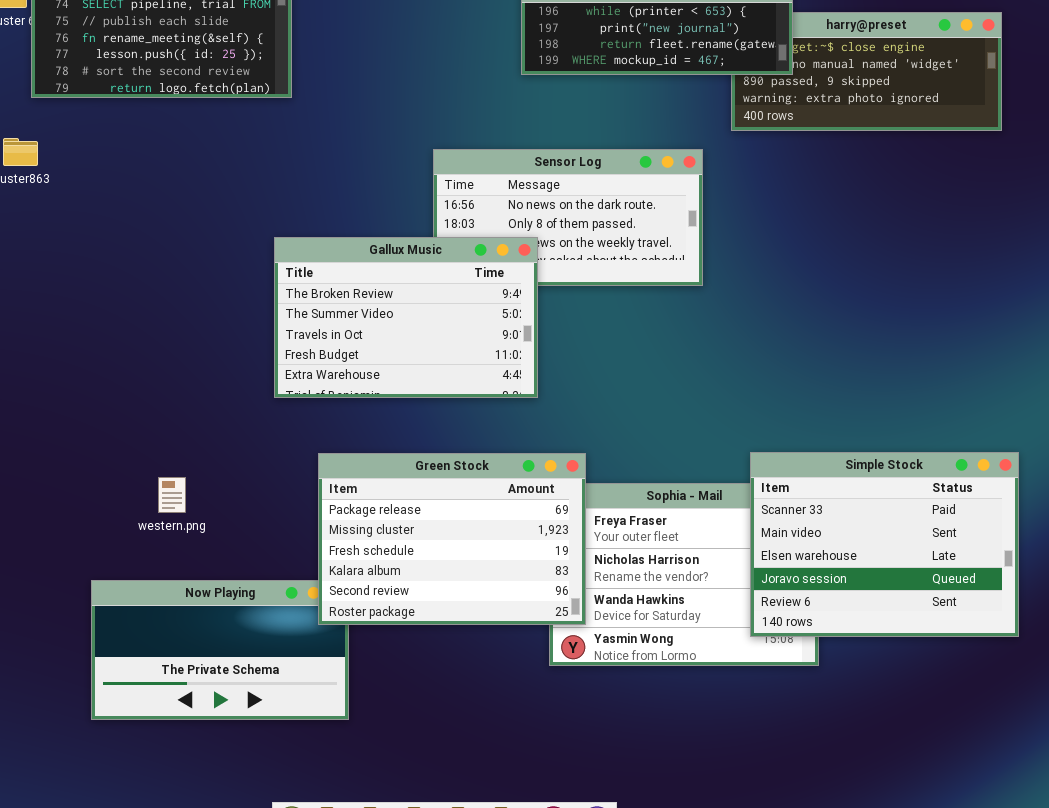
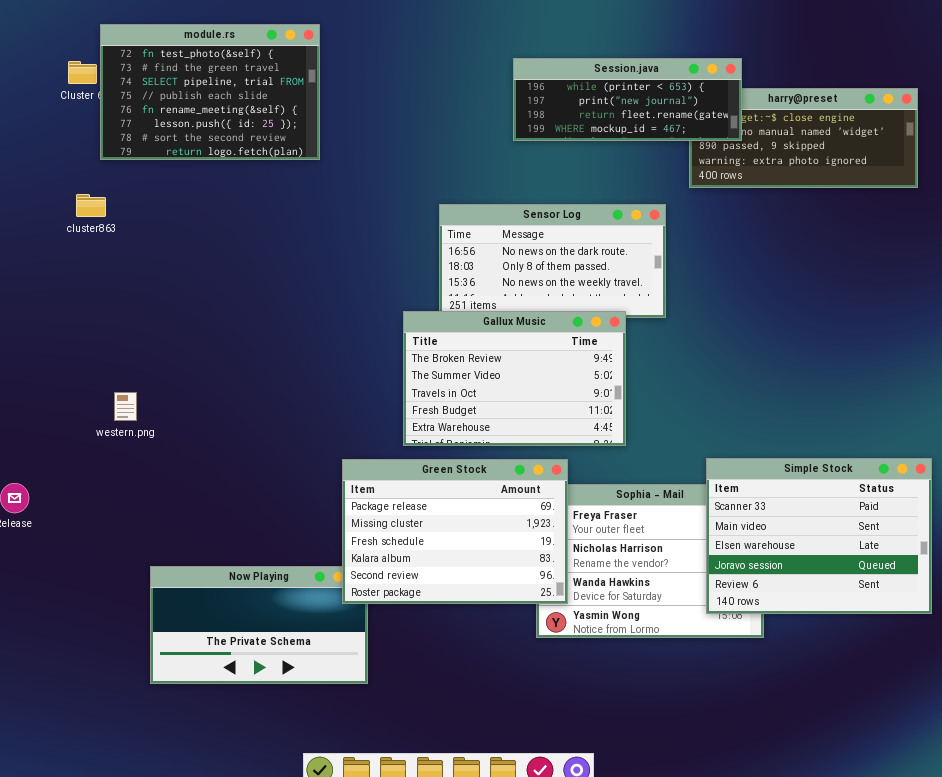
Gallux Music: [274,237,538,398] -> [403,311,626,446], moved
western.png: [158,477,186,513] -> [114,392,137,421], moved

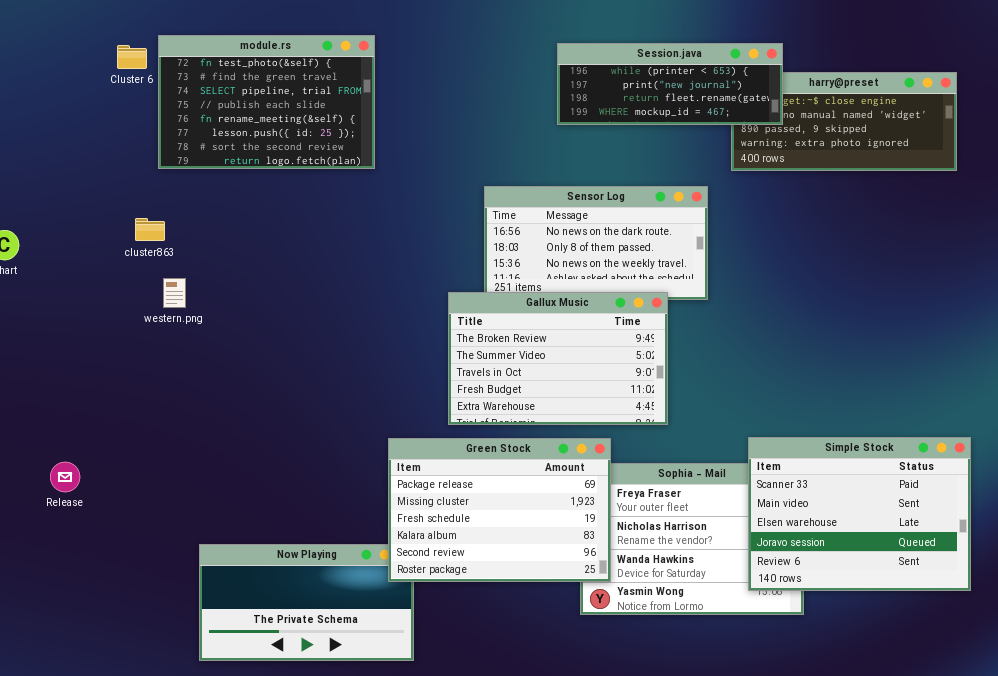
module.rs: [100,24,320,160] -> [158,35,375,169], moved
cluster863: [76,194,106,217] -> [135,218,165,241], moved
western.png: [114,392,137,421] -> [163,278,186,308], moved

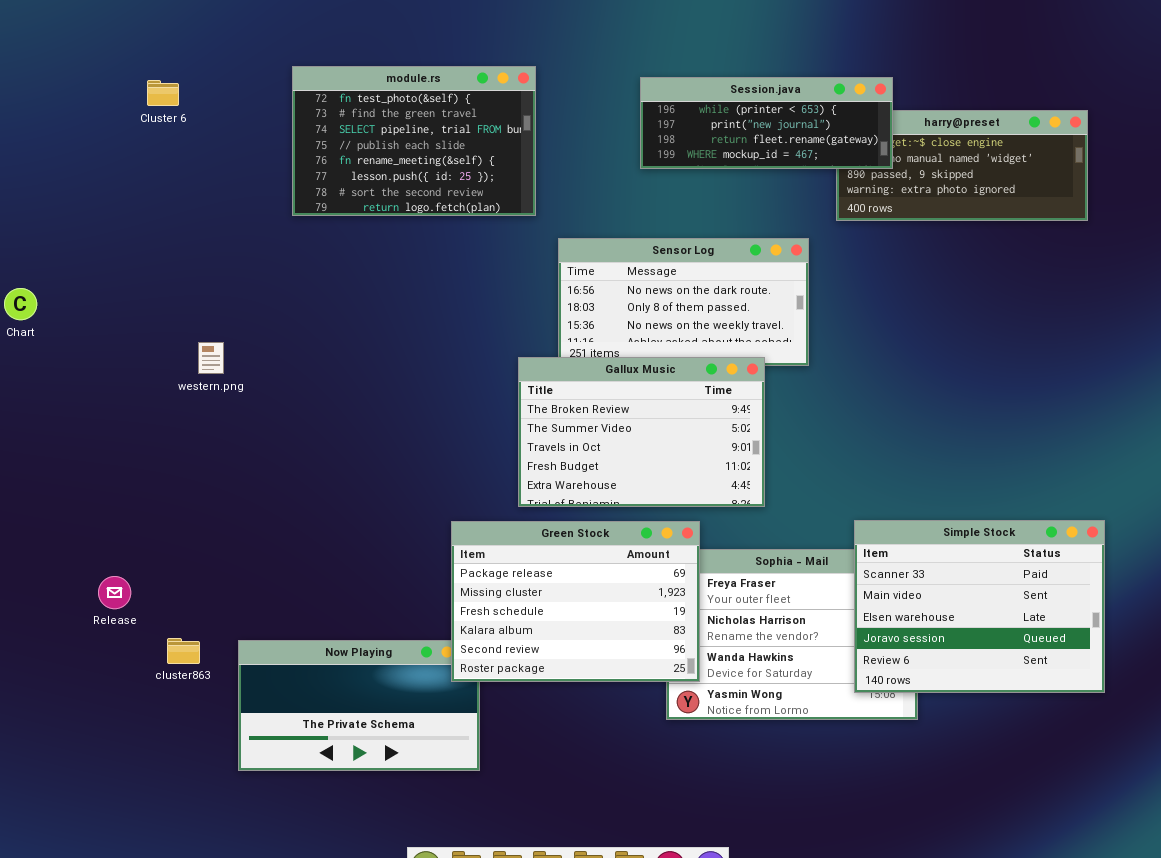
module.rs: [158,35,375,169] -> [292,66,536,216], moved
cluster863: [135,218,165,241] -> [167,638,200,664], moved
Release: [50,462,80,492] -> [98,576,131,609], moved

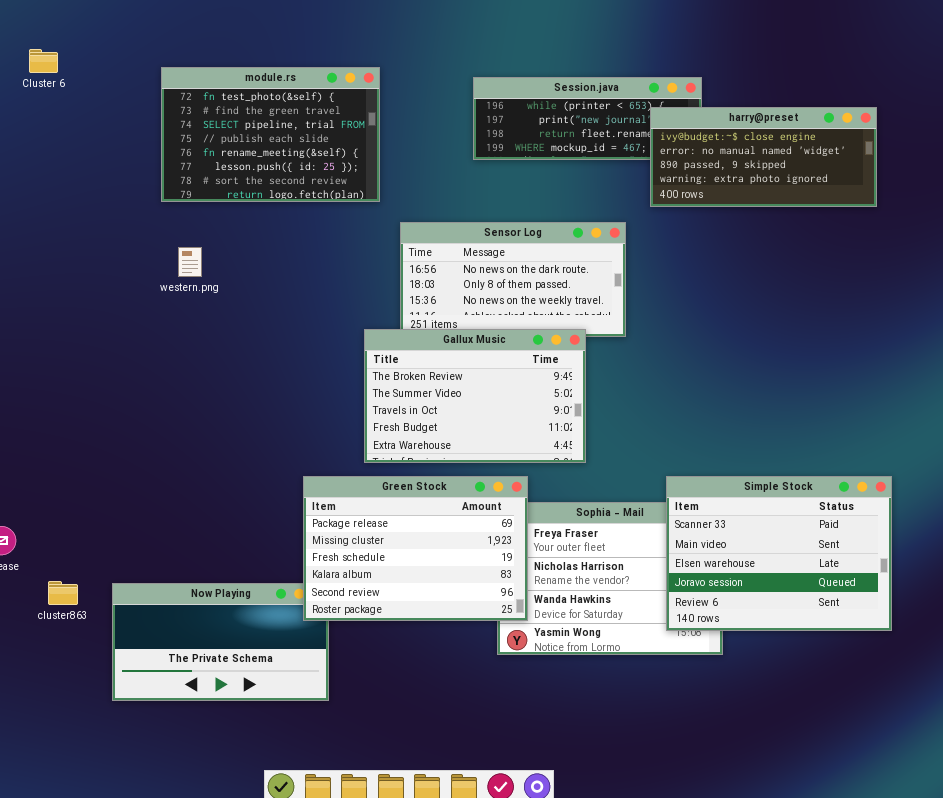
Cluster 6: [147,80,179,106] -> [29,49,58,73], moved
harry@preset: [836,110,1088,221] -> [650,107,877,207], raised
western.png: [198,342,224,374] -> [178,247,202,277], moved

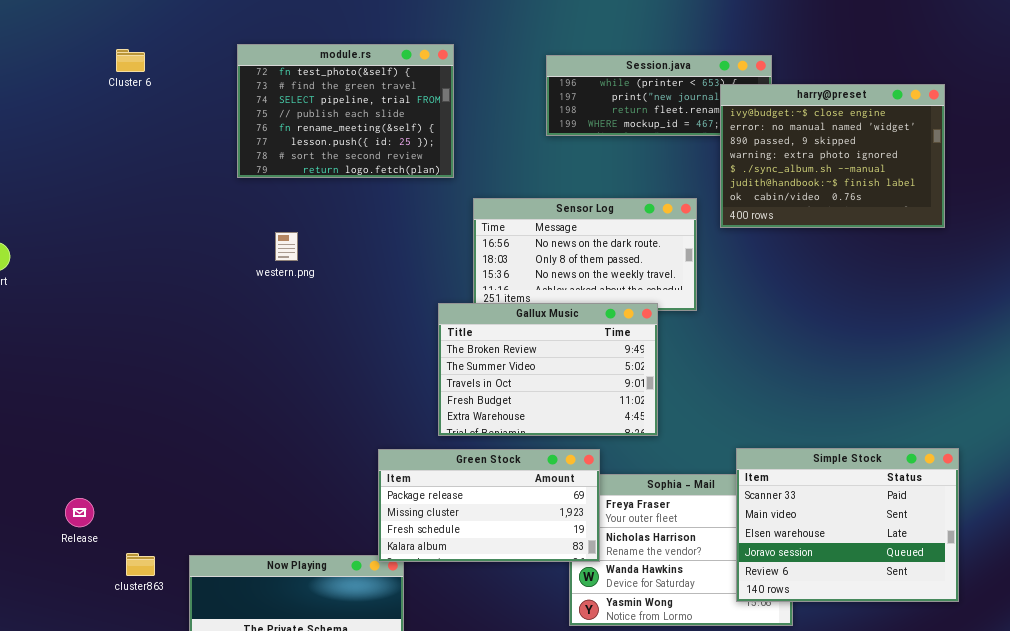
Cluster 6: [29,49,58,73] -> [116,49,145,72], moved
harry@preset: [650,107,877,207] -> [720,84,945,228], resized
western.png: [178,247,202,277] -> [275,232,298,261], moved
Green Stock: [303,476,528,621] -> [378,449,600,562], resized

